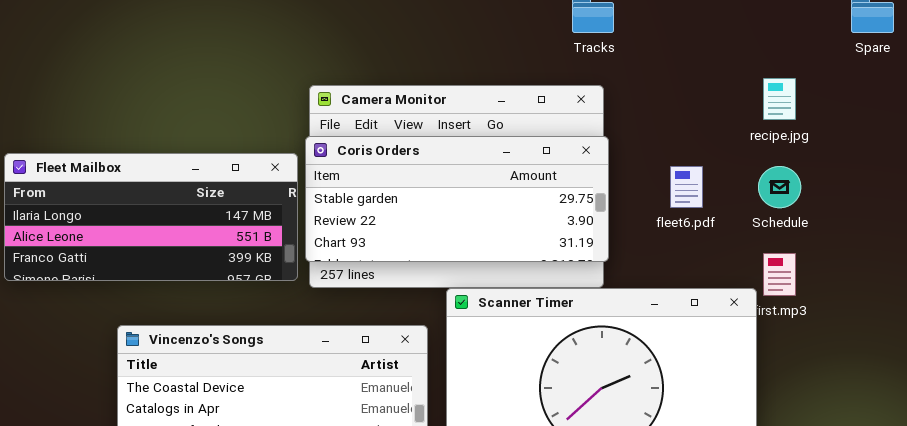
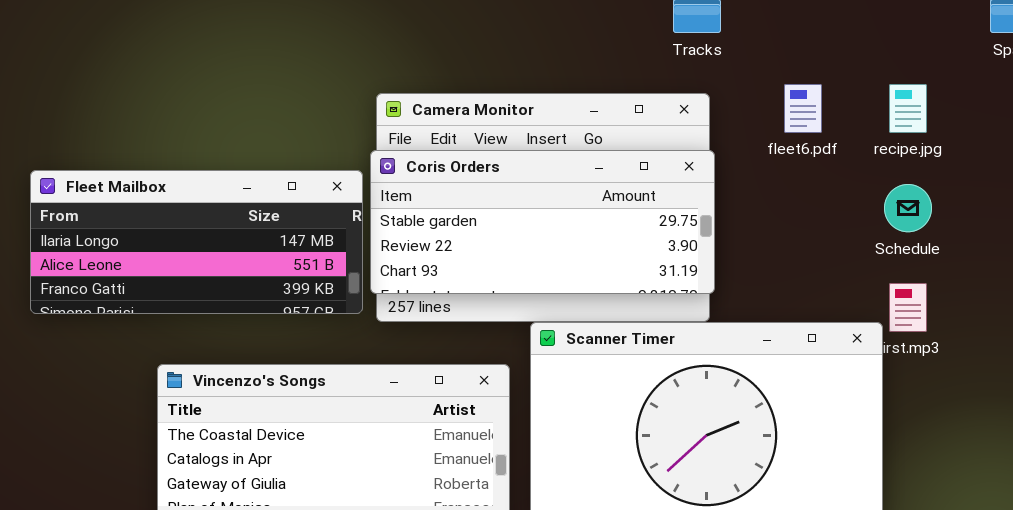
fleet6.pdf: [670,166,703,208] -> [784,84,822,133], moved

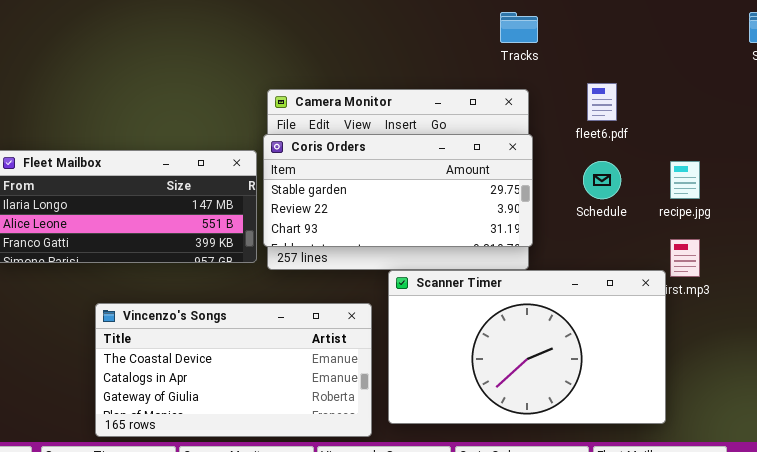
recipe.jpg: [889,84,927,133] -> [670,161,700,199], moved
Schedule: [884,184,932,232] -> [583,161,621,199], moved

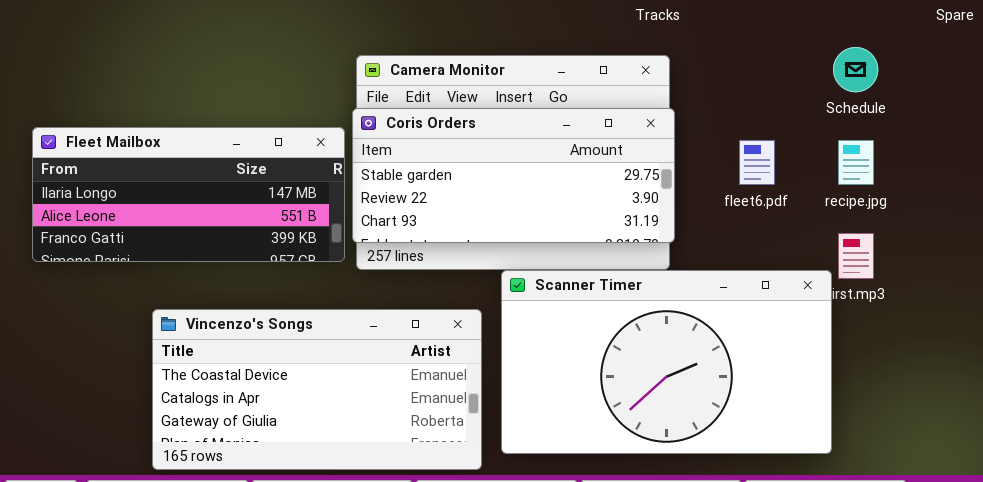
fleet6.pdf: [587,83,617,121] -> [739,140,775,185], moved
Schedule: [583,161,621,199] -> [833,47,878,92], moved

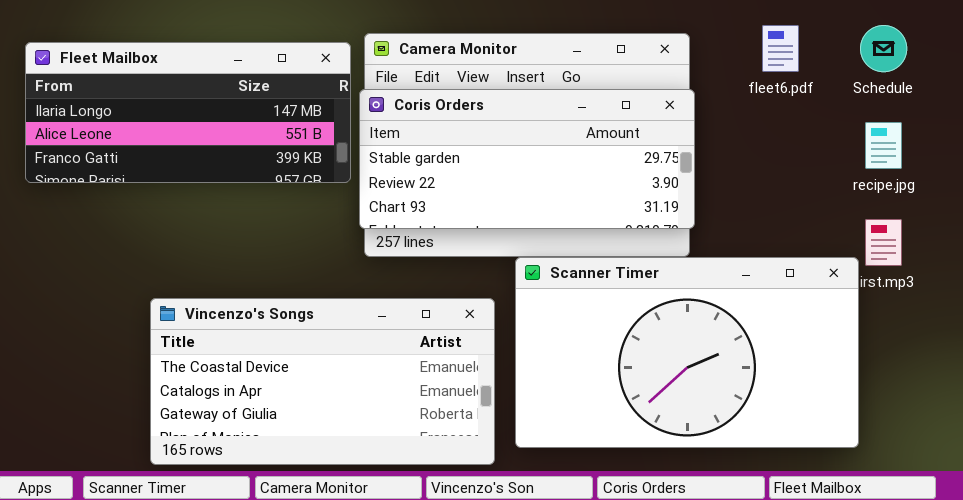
Fleet Mailbox: [32,127,345,262] -> [25,42,351,183], moved
fleet6.pdf: [739,140,775,185] -> [762,25,799,72], moved

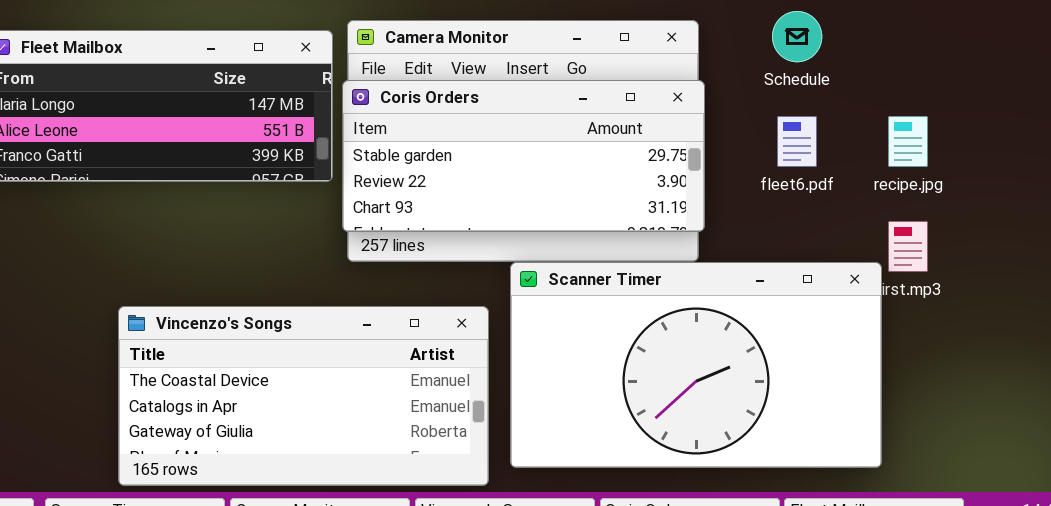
fleet6.pdf: [762,25,799,72] -> [777,116,817,167], moved
Schedule: [860,25,907,72] -> [772,11,822,62], moved

